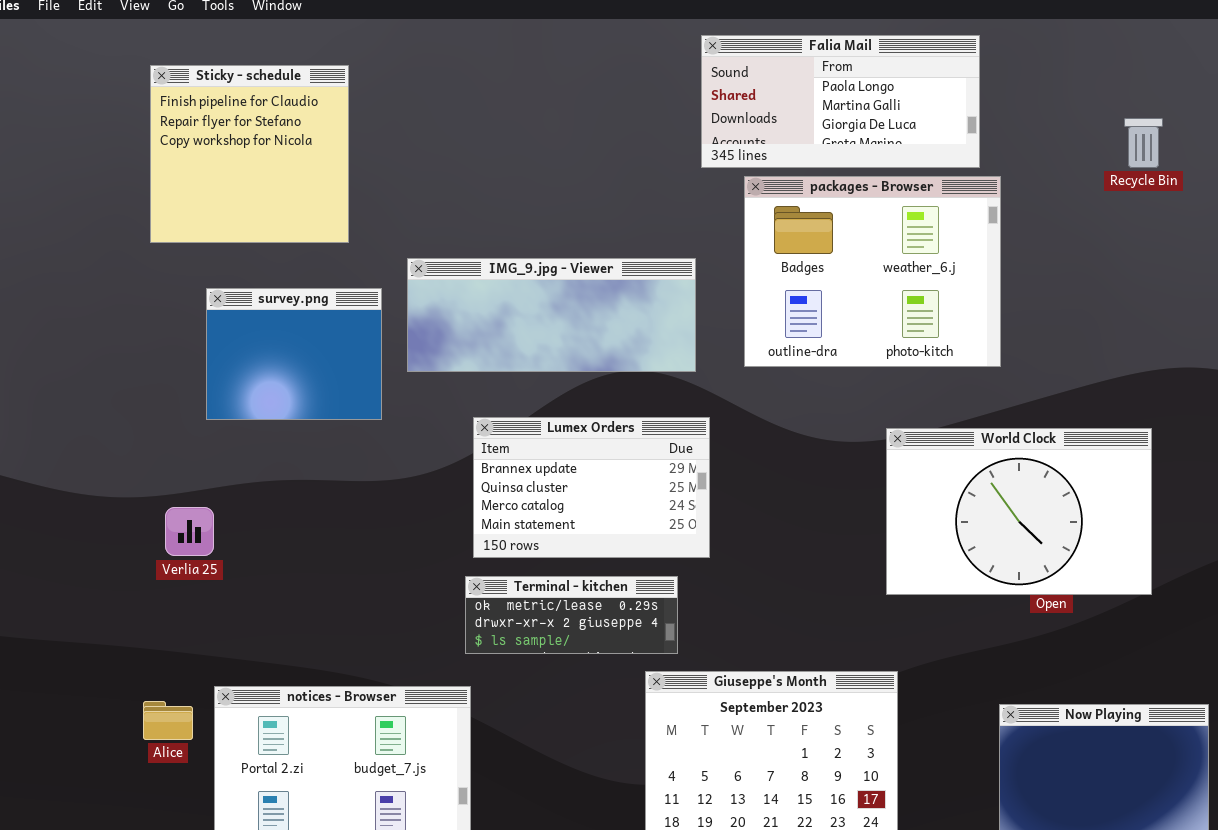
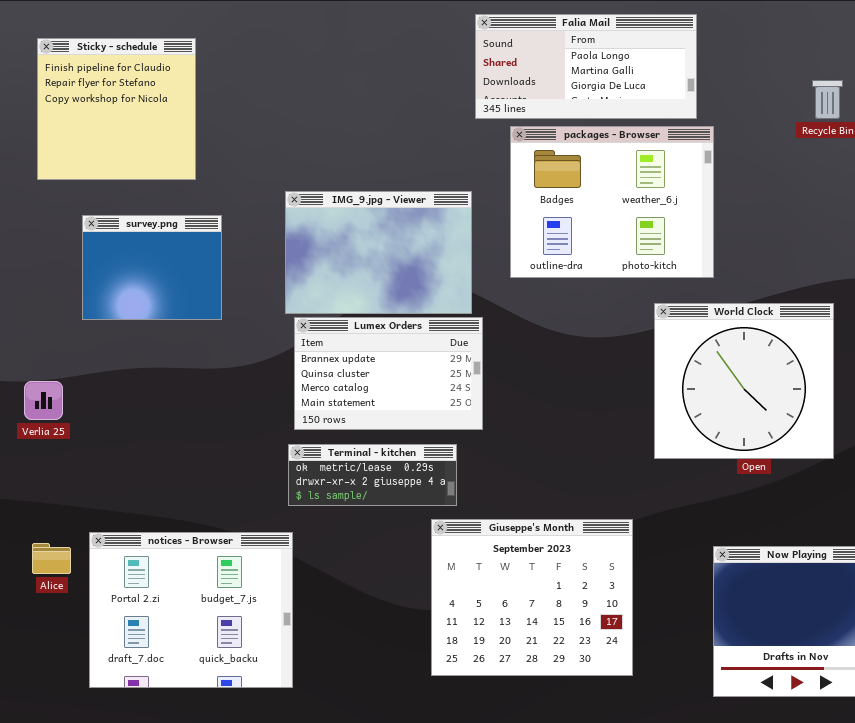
IMG_9.jpg - Viewer: [407,258,696,372] -> [285,191,472,314], resized
World Clock: [886,428,1152,595] -> [654,303,834,459], resized
Verlia 25: [165,507,214,556] -> [24,381,63,420], moved

